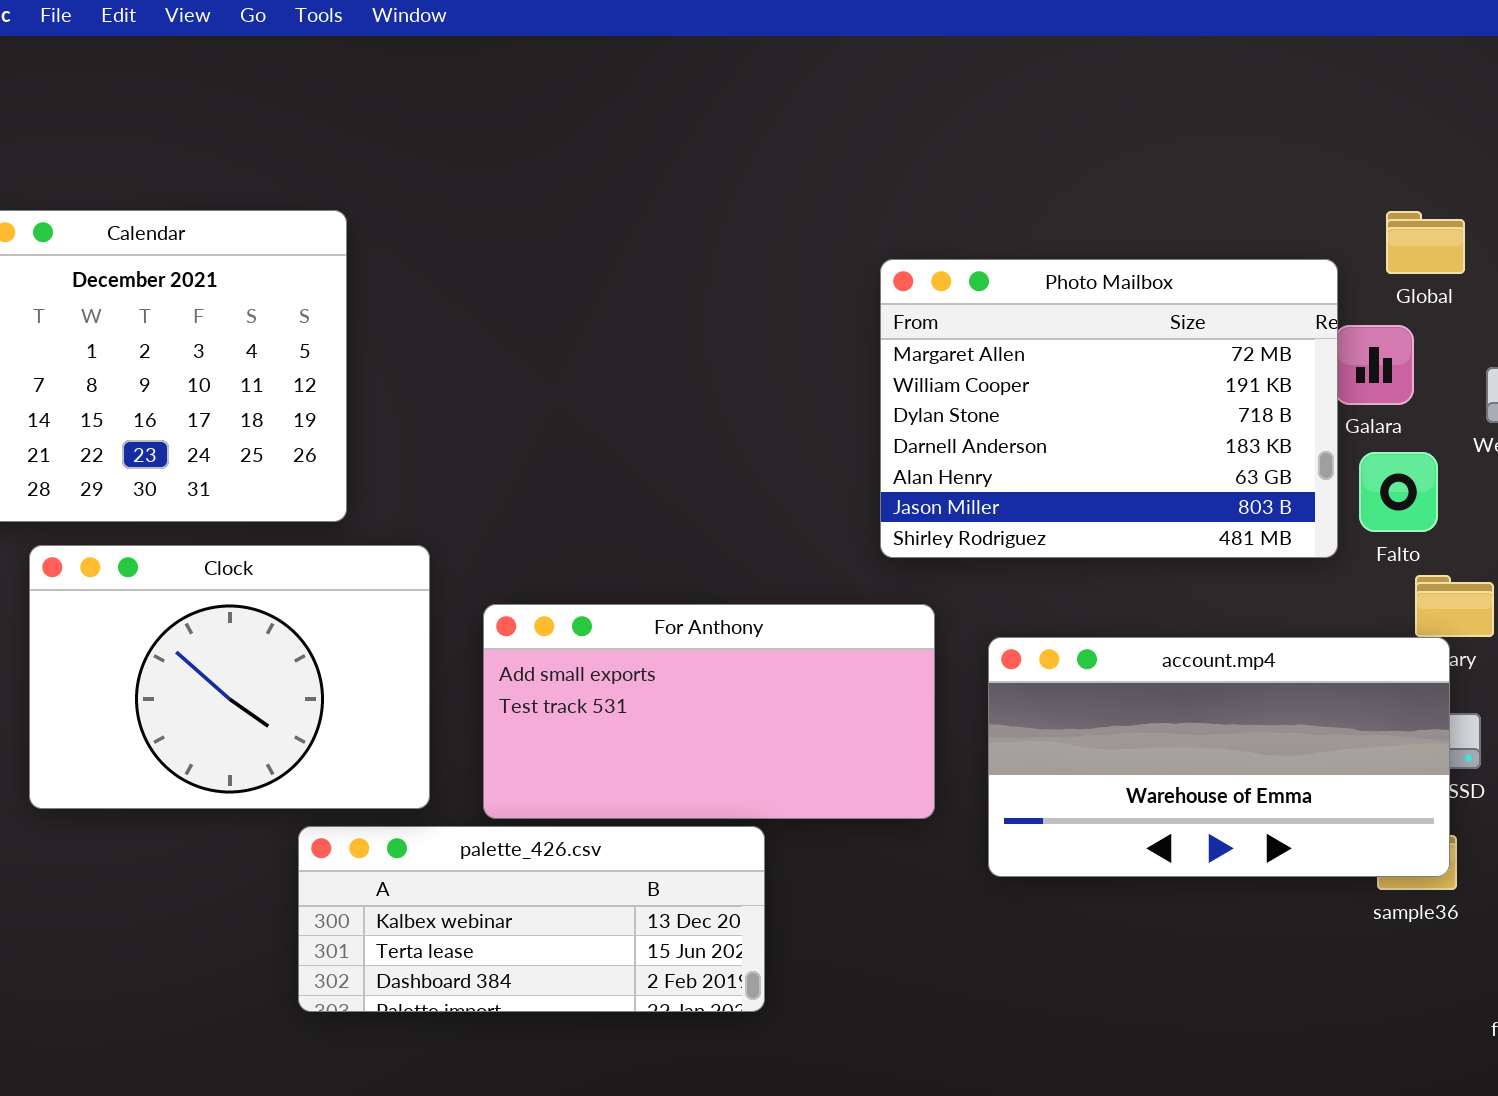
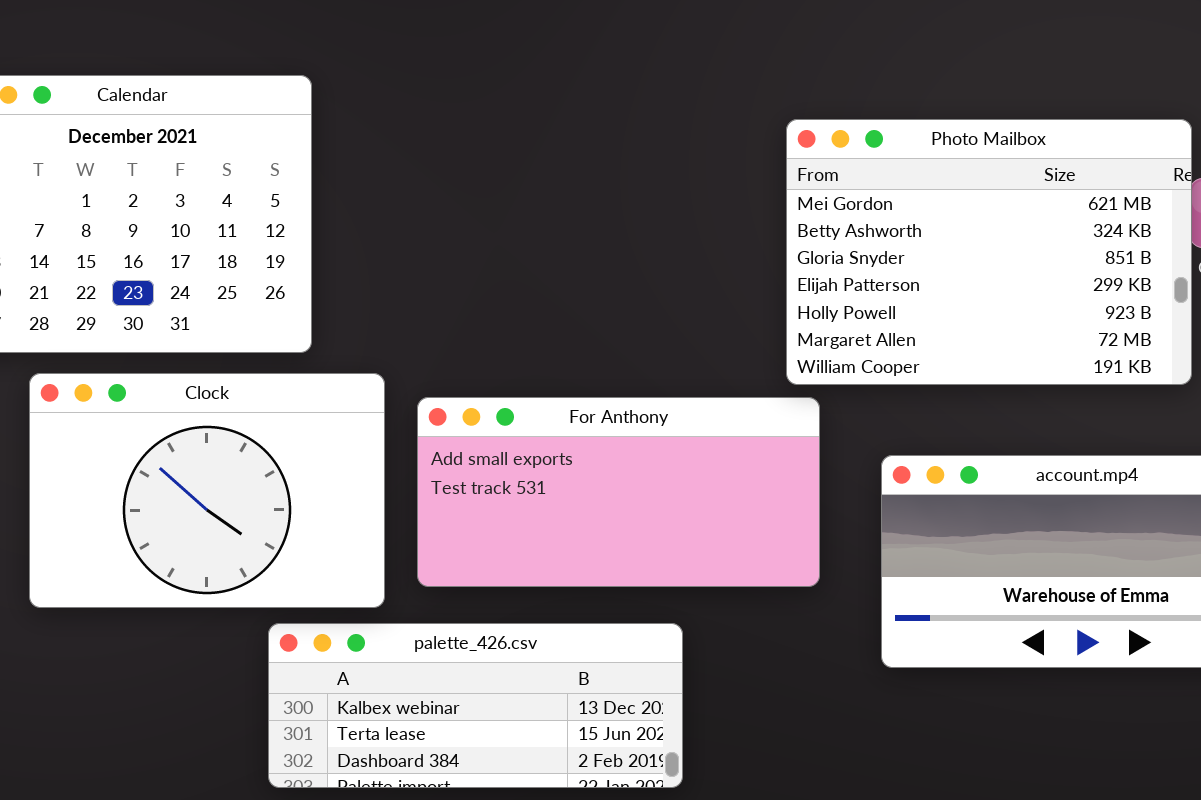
Photo Mailbox: [880,259,1338,558] -> [786,119,1192,385], scrolled up 5 rows
For Anthony: [483,604,935,819] -> [417,397,820,587], moved

